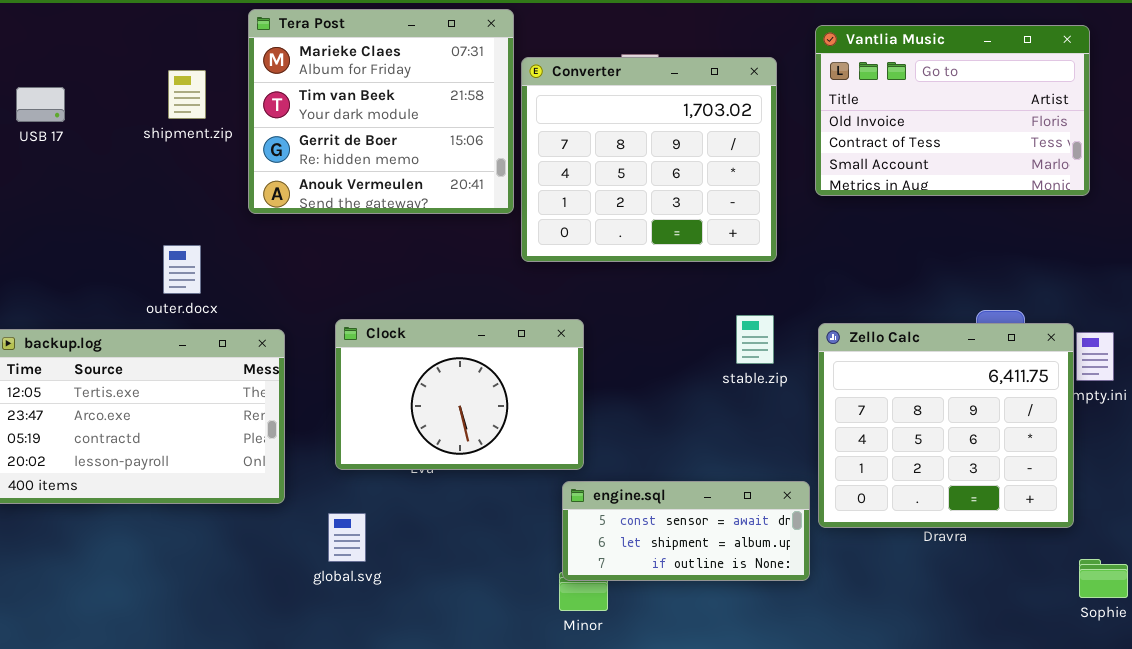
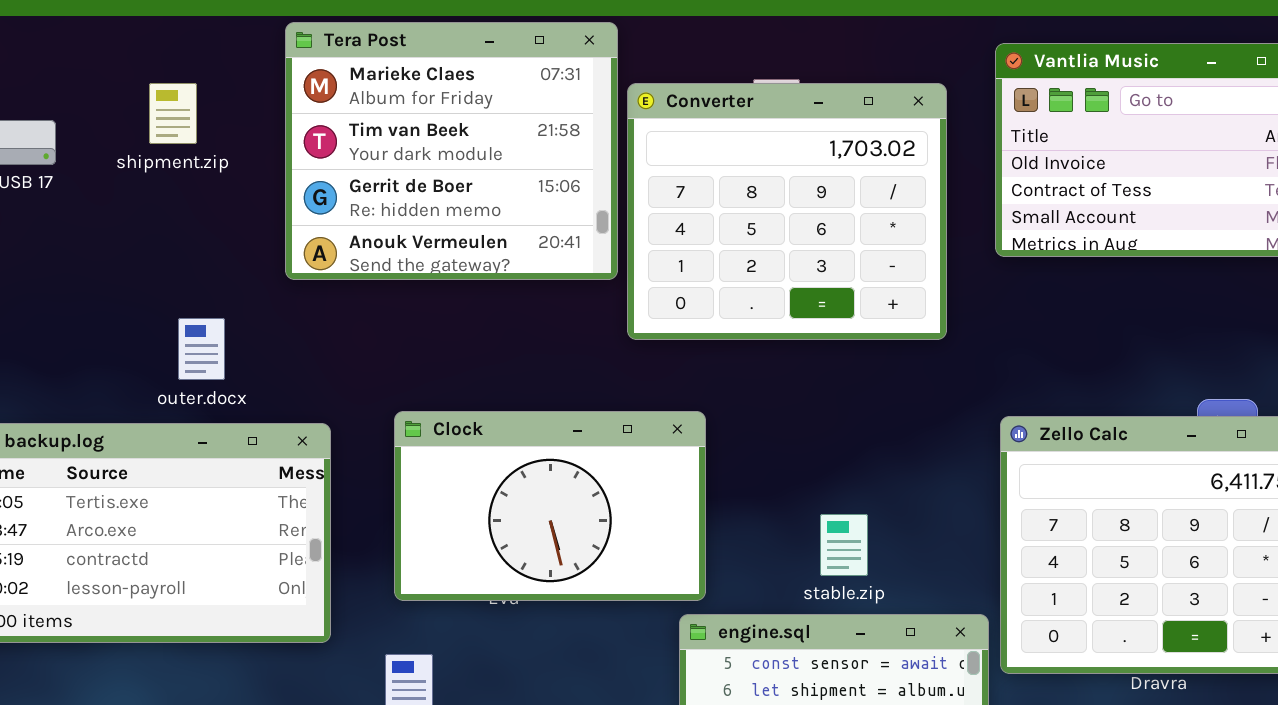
shipment.zip: [168,70,206,119] -> [149,83,197,144], moved
stable.zip: [736,315,774,364] -> [820,514,868,576], moved

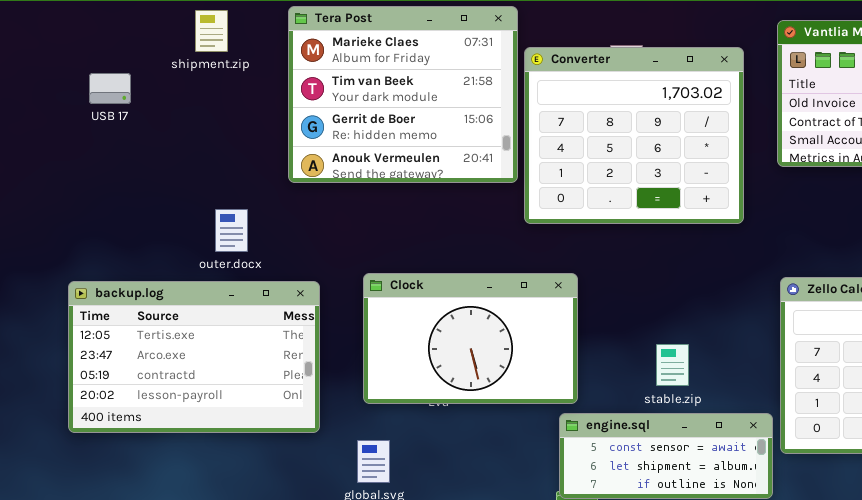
shipment.zip: [149,83,197,144] -> [195,10,228,52], moved

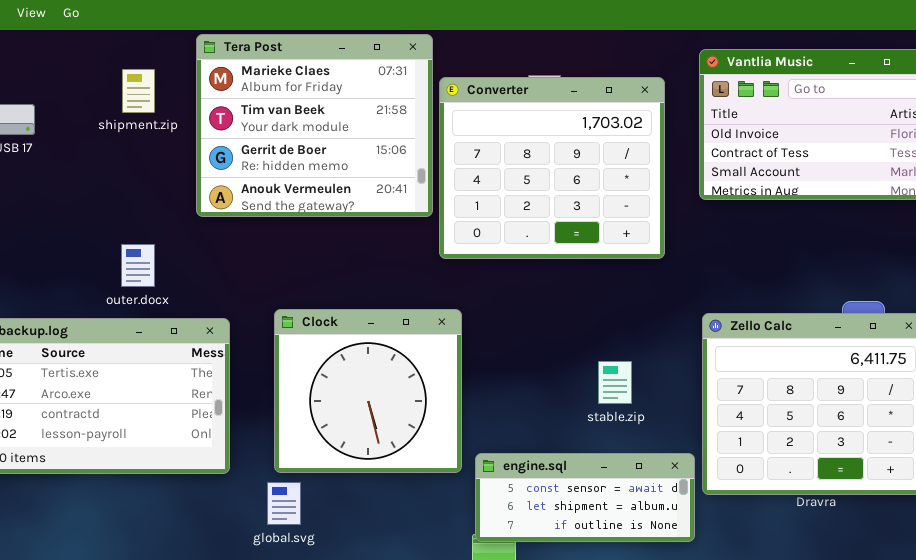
shipment.zip: [195,10,228,52] -> [122,69,155,113], moved
Clock: [363,273,578,404] -> [274,309,462,473], resized
stable.zip: [656,344,689,386] -> [598,361,632,404], moved

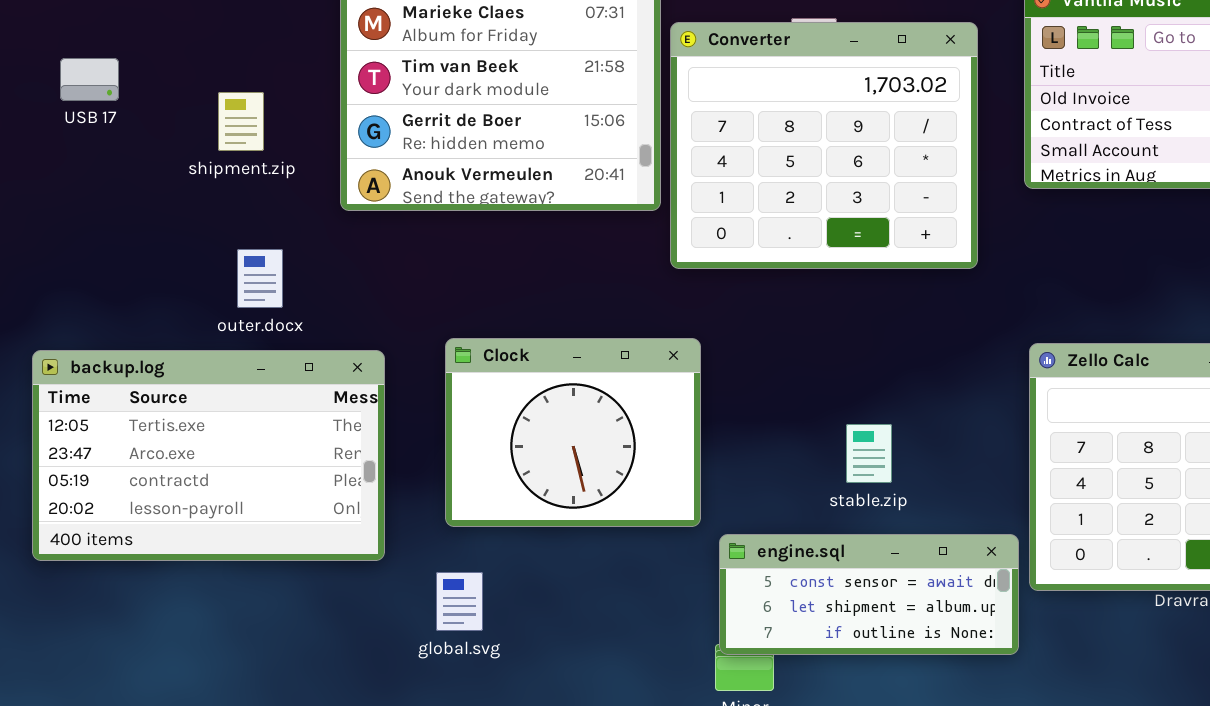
shipment.zip: [122,69,155,113] -> [218,92,264,151], moved
Clock: [274,309,462,473] -> [445,338,701,527], resized
stable.zip: [598,361,632,404] -> [846,424,892,483], moved

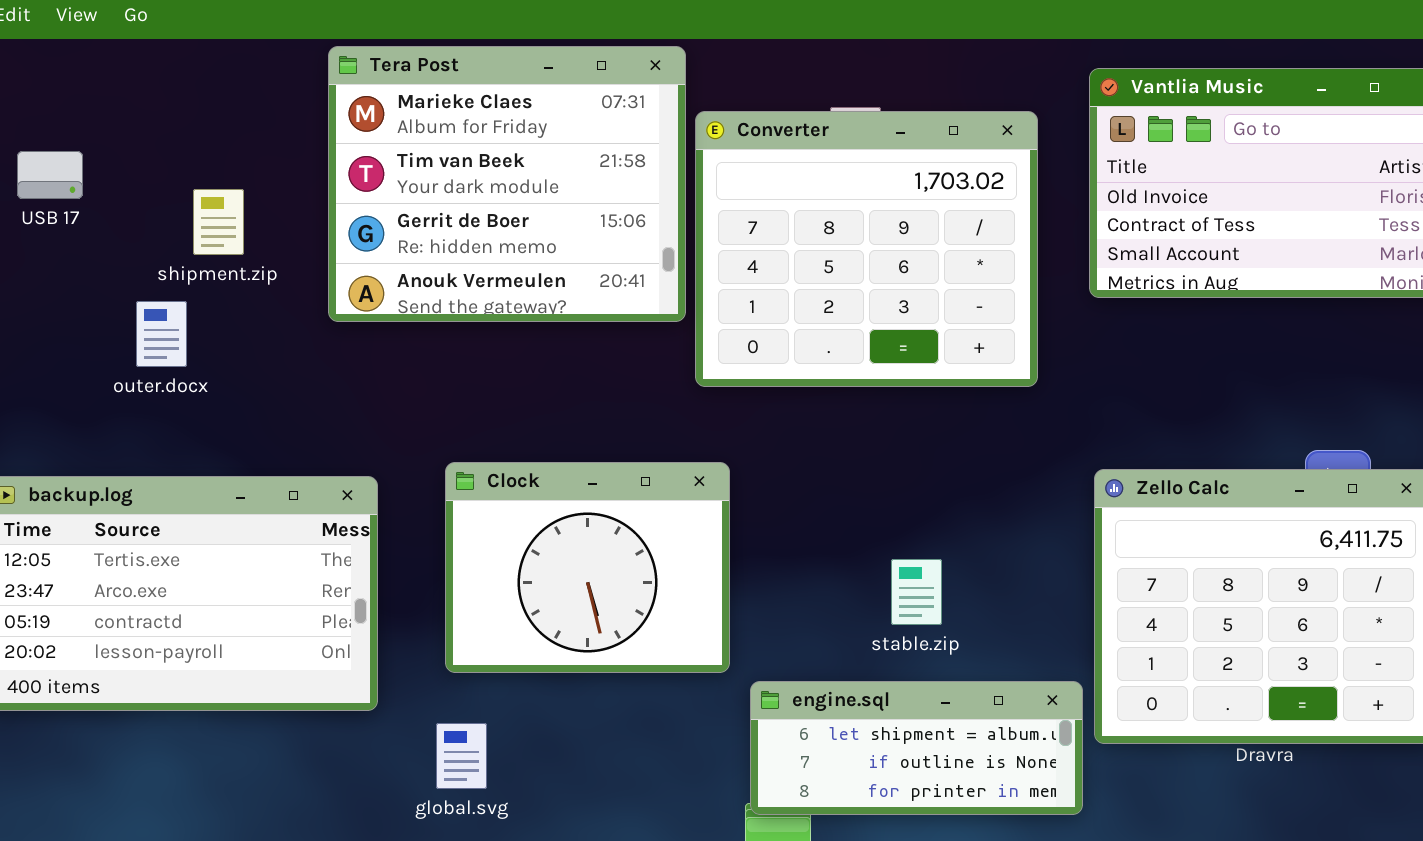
outer.docx: [237,249,283,308] -> [136,301,187,367], moved
engine.sql: [719,534,1019,655] -> [750,681,1083,815], scrolled down 1 row

